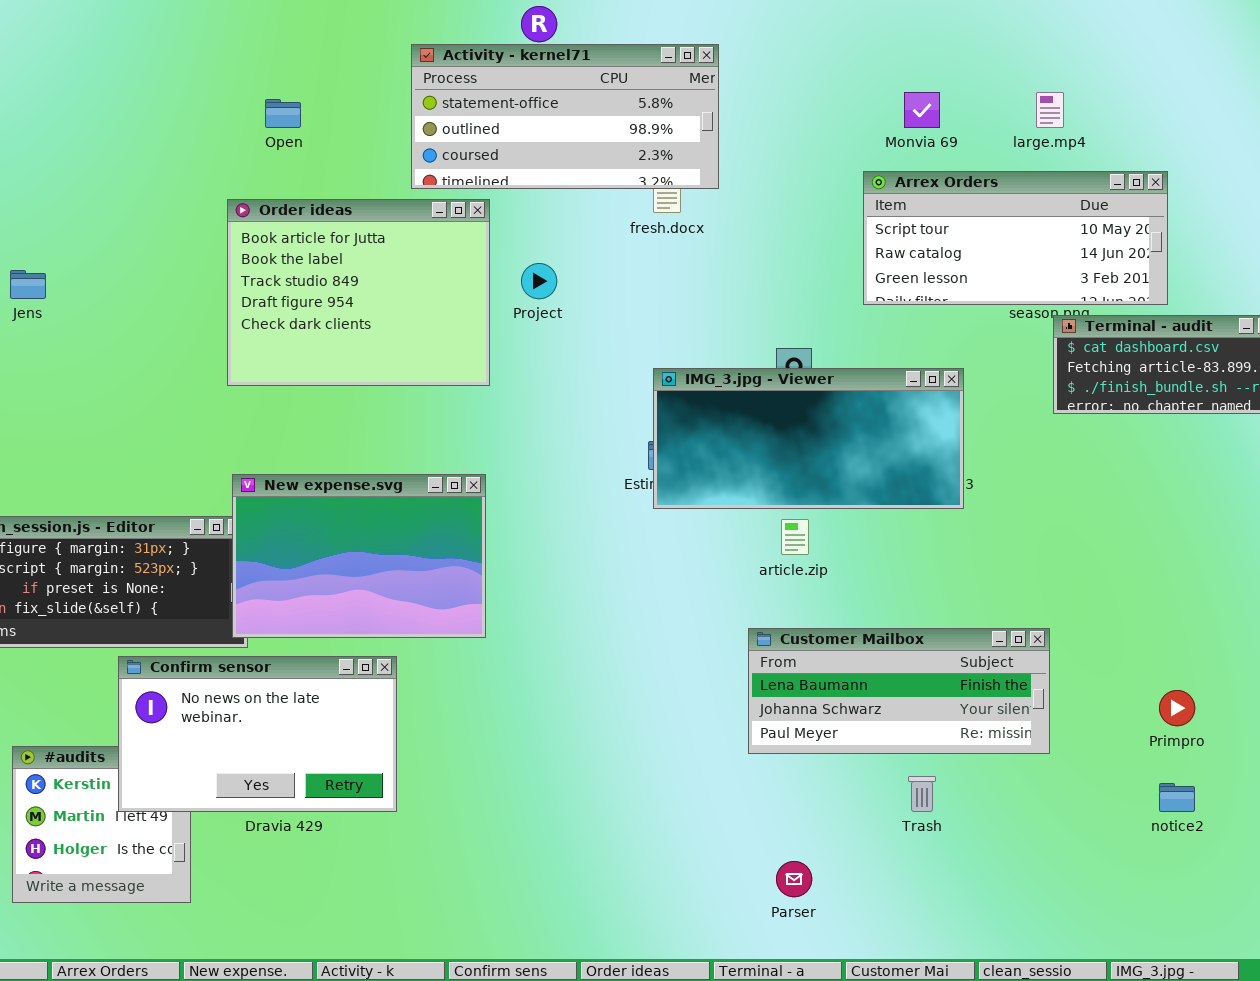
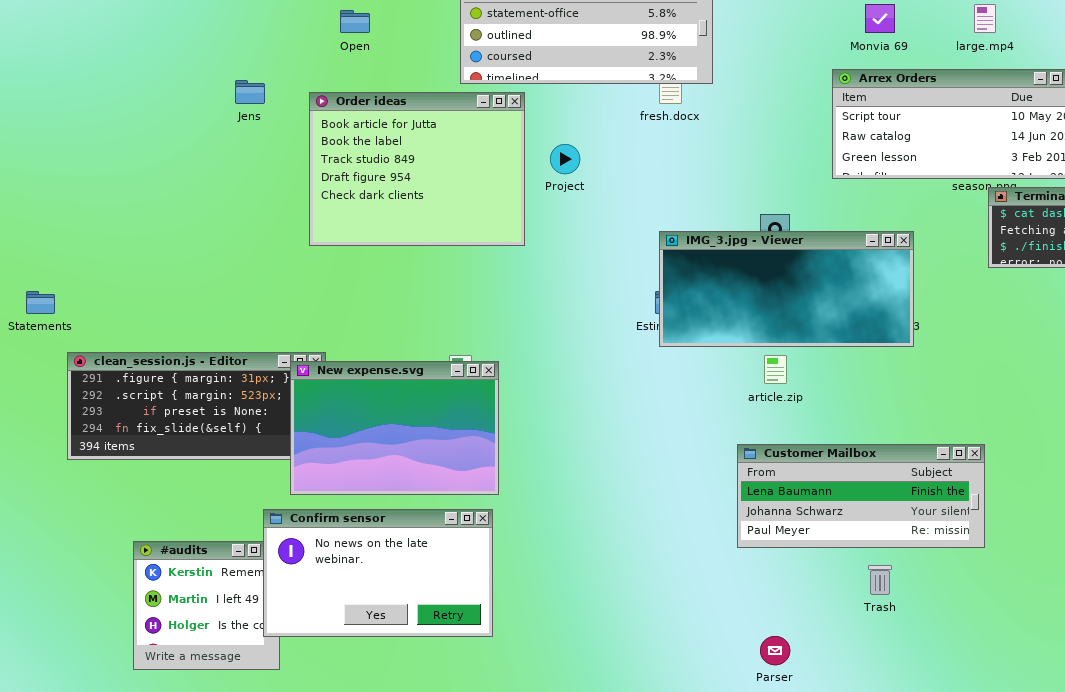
Jens: [10,270,46,299] -> [235,80,265,104], moved
New expense.svg: [232,474,486,638] -> [290,361,499,495], moved
Confirm sensor: [118,656,397,812] -> [263,509,493,637], moved

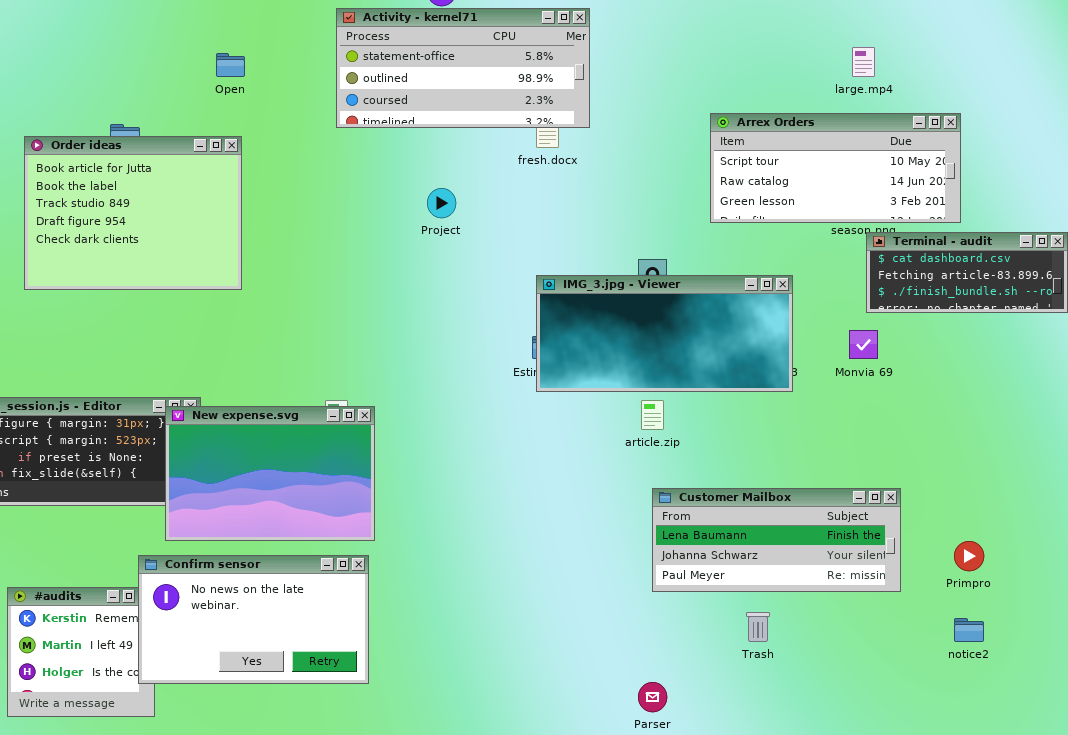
Monvia 69: [865,4,895,33] -> [849,330,878,359], moved
Order ideas: [309,92,525,246] -> [24,136,242,290], moved
Customer Mailbox: [737,444,985,548] -> [652,488,901,592], moved

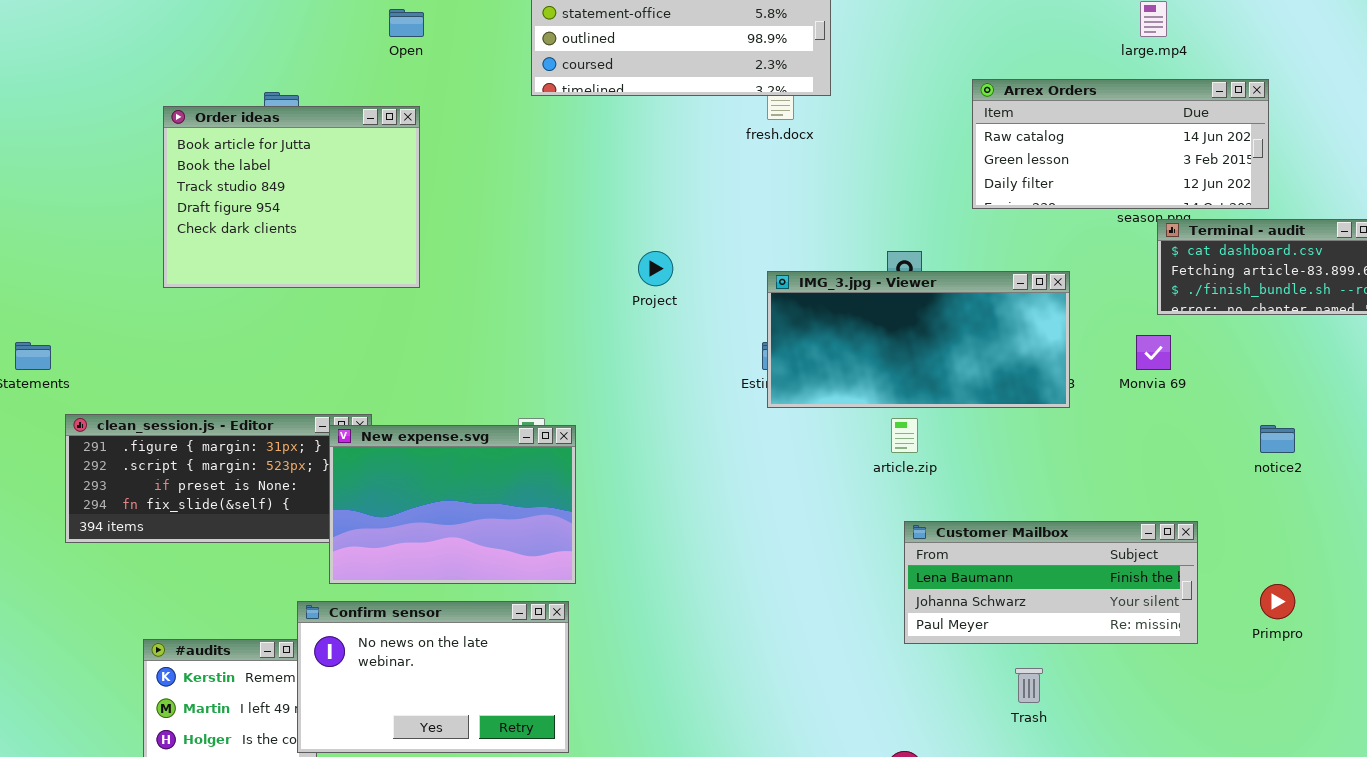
Arrex Orders: [710,113,961,223] -> [972,79,1269,209], scrolled down 1 row
Project: [427,188,456,218] -> [638,251,673,286], moved
notice2: [954,618,984,642] -> [1260,425,1295,453], moved

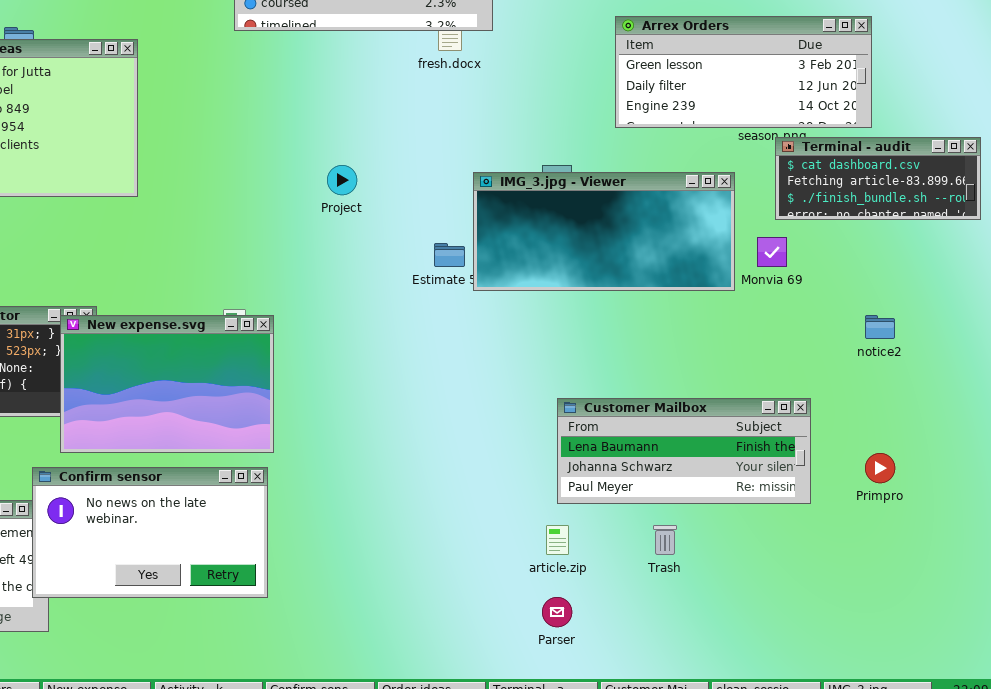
Arrex Orders: [972,79,1269,209] -> [615,16,872,128], scrolled down 1 row
IMG_3.jpg - Viewer: [767,271,1070,408] -> [473,172,735,291], moved
article.zip: [891,418,918,453] -> [546,525,569,555], moved

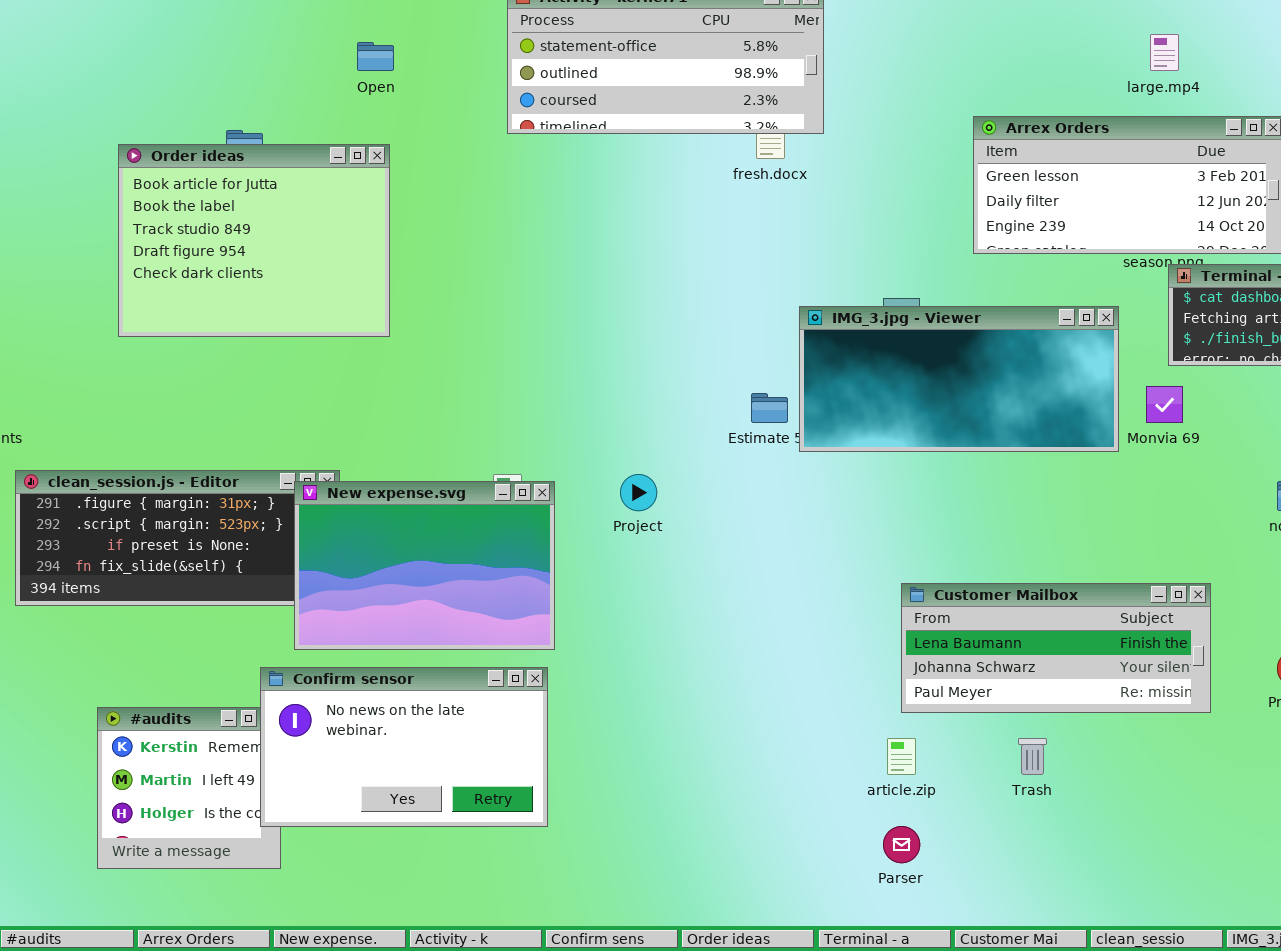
Project: [327,165,357,195] -> [620,474,657,511], moved

